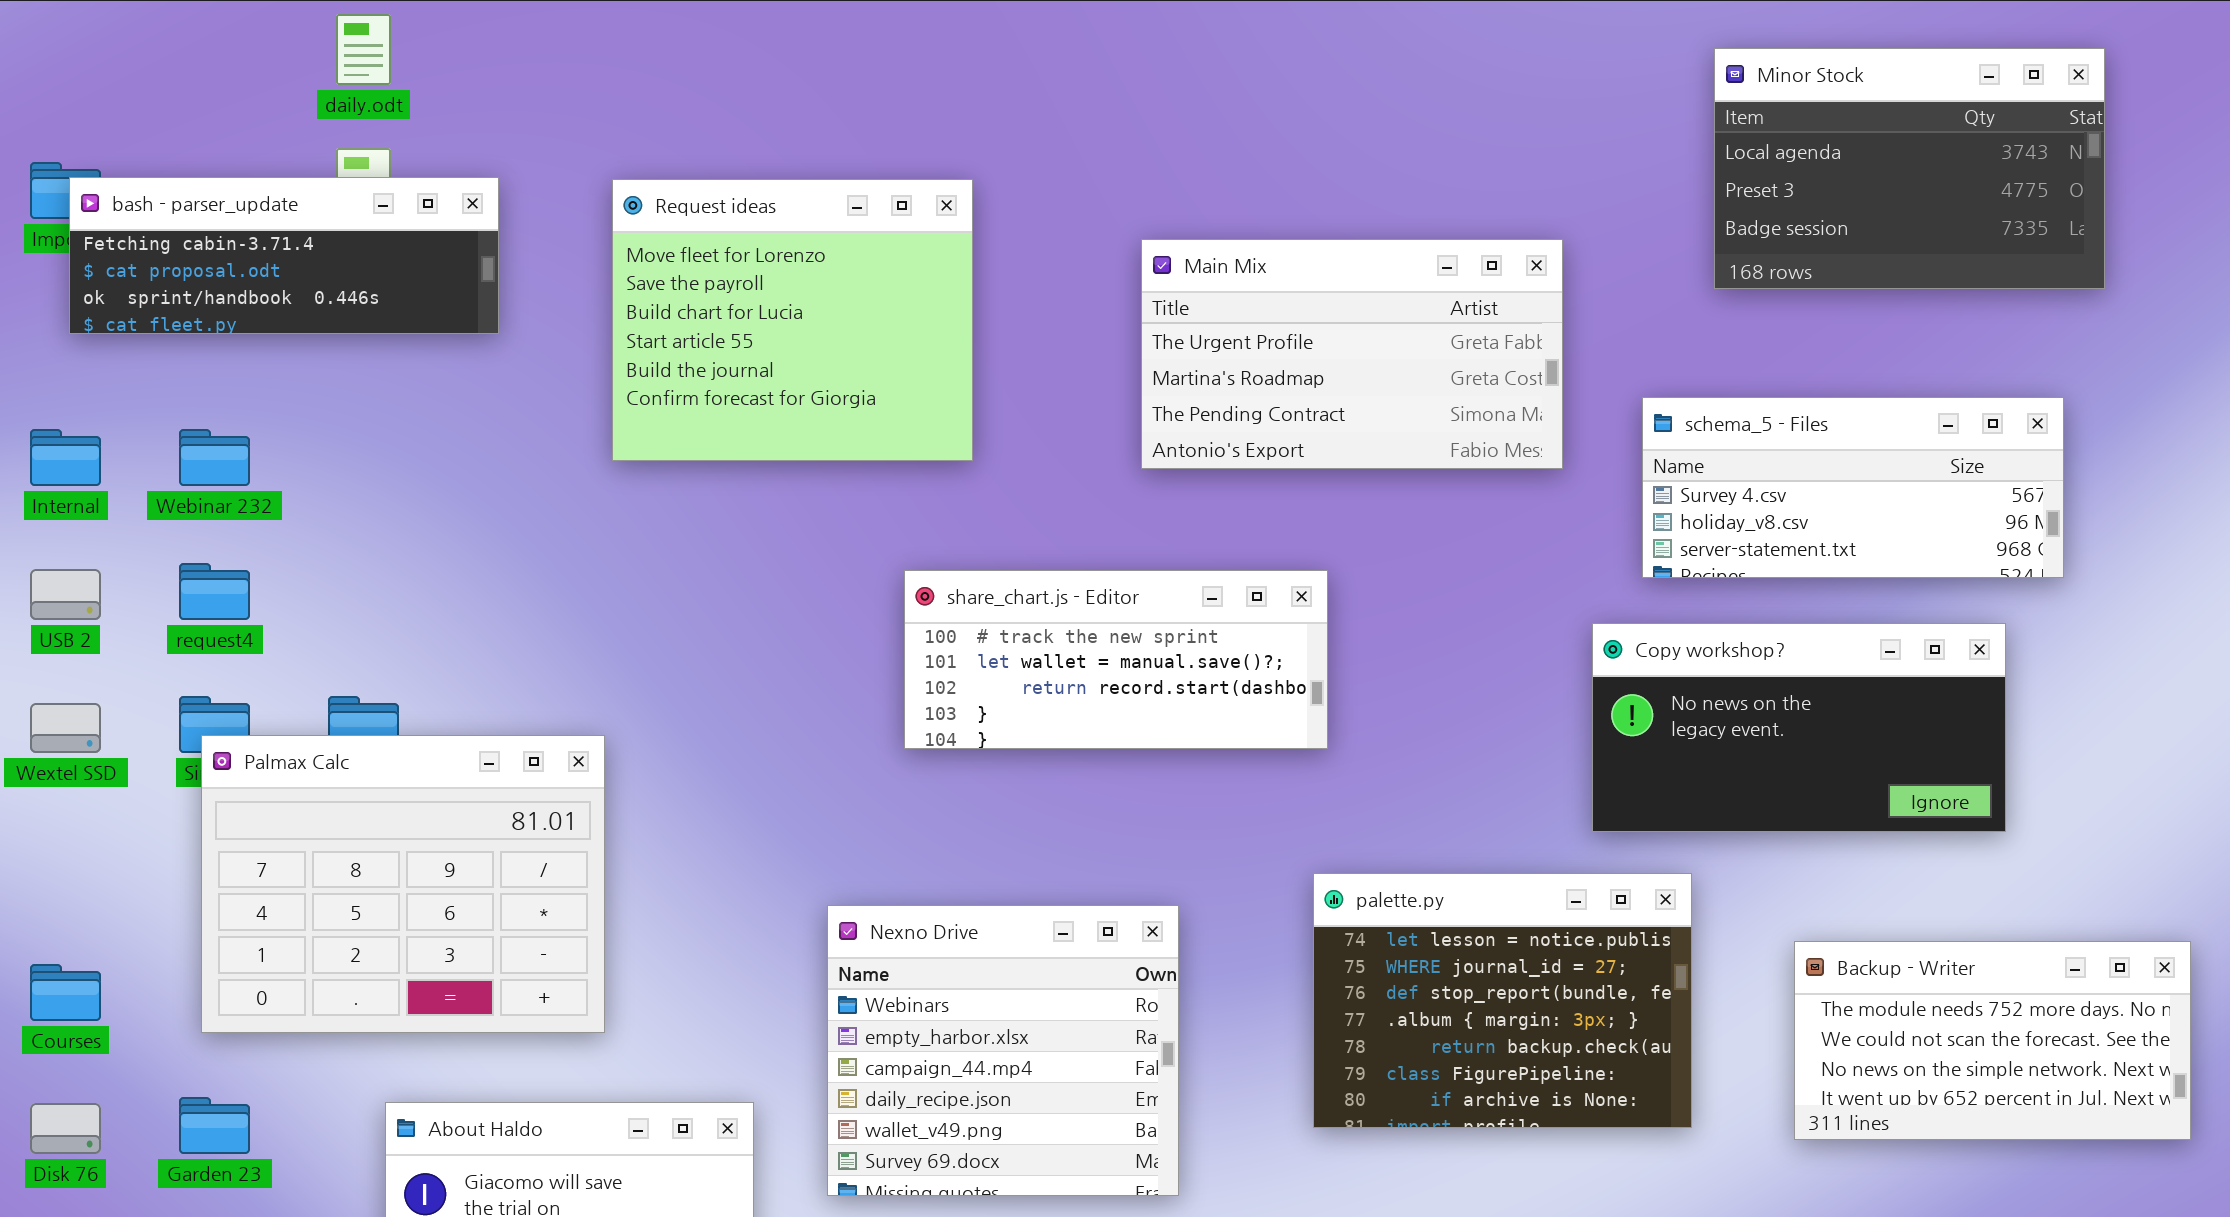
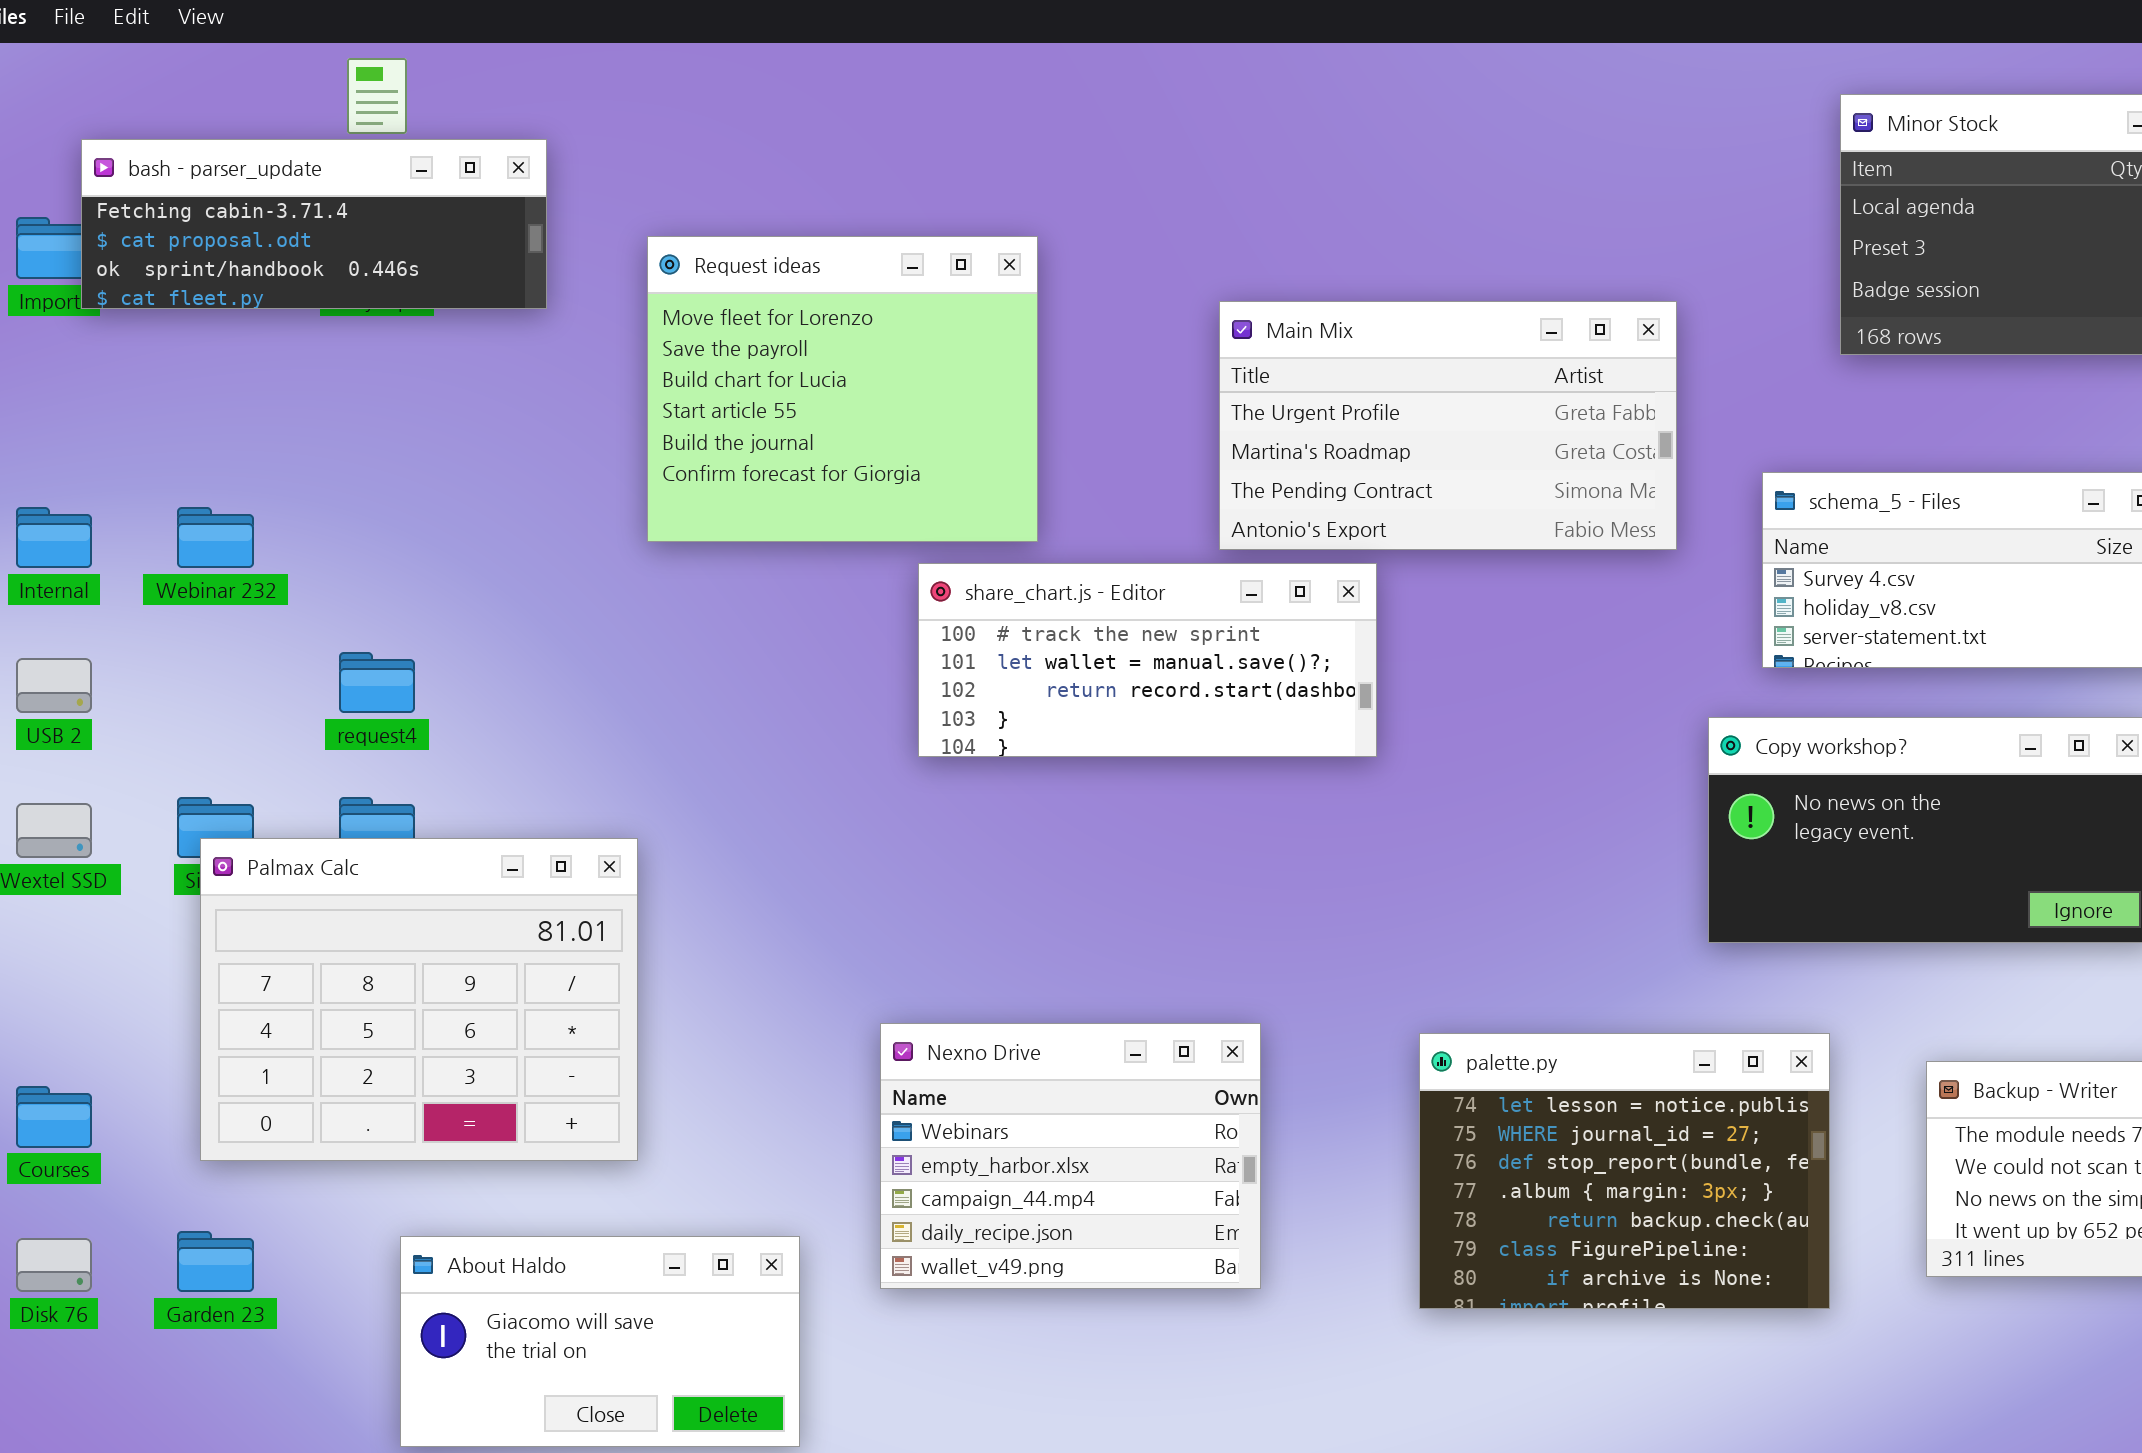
bash - parser_update: [69,177,499,334] -> [81,139,547,309], moved
request4: [179,563,250,620] -> [339,652,415,713], moved
share_chart.js - Editor: [904,570,1328,749] -> [918,563,1377,757], moved
palette.py: [1313,873,1692,1128] -> [1419,1033,1830,1309], moved
Nexno Drive: [827,905,1179,1196] -> [880,1023,1261,1289], resized

